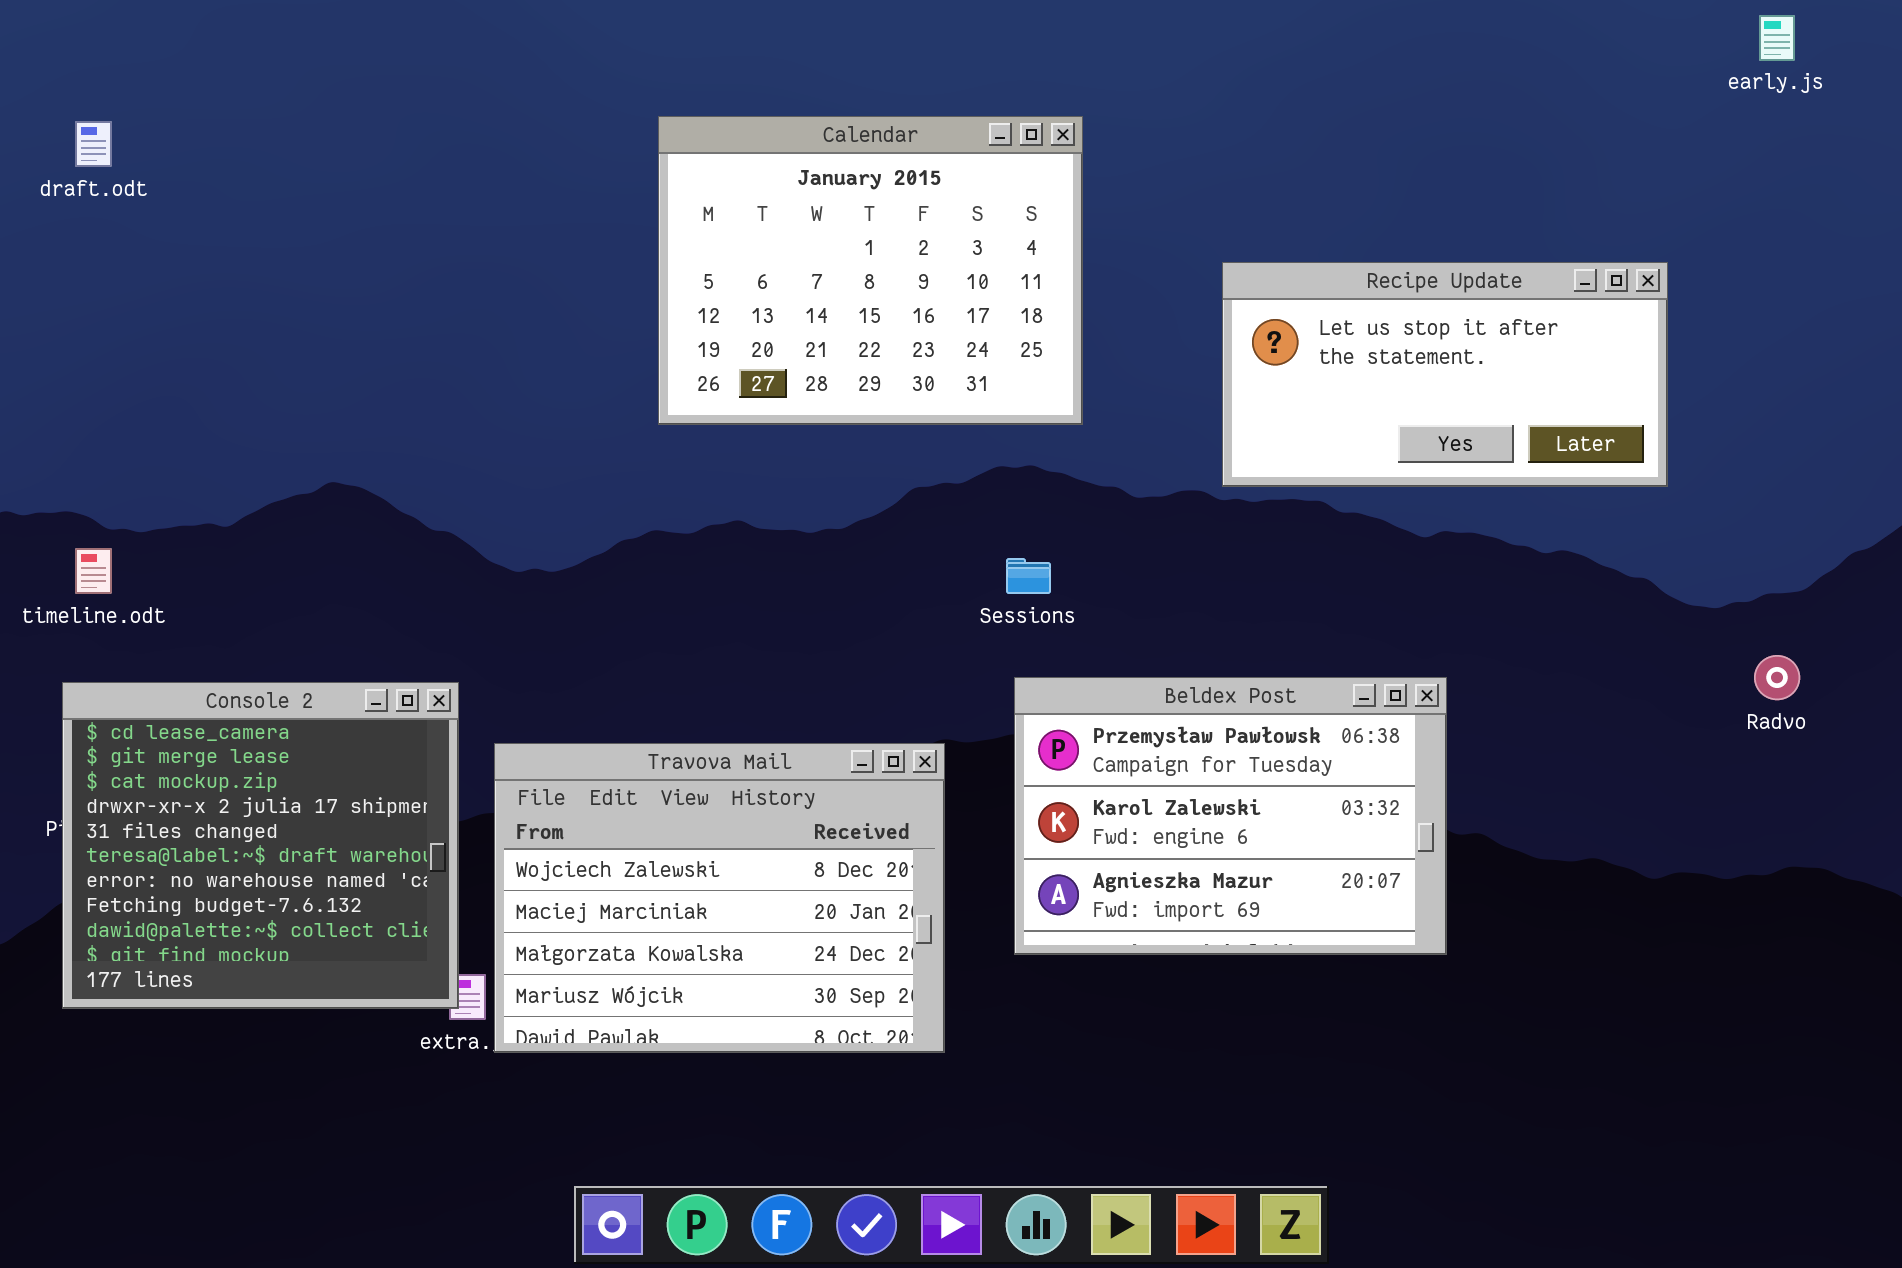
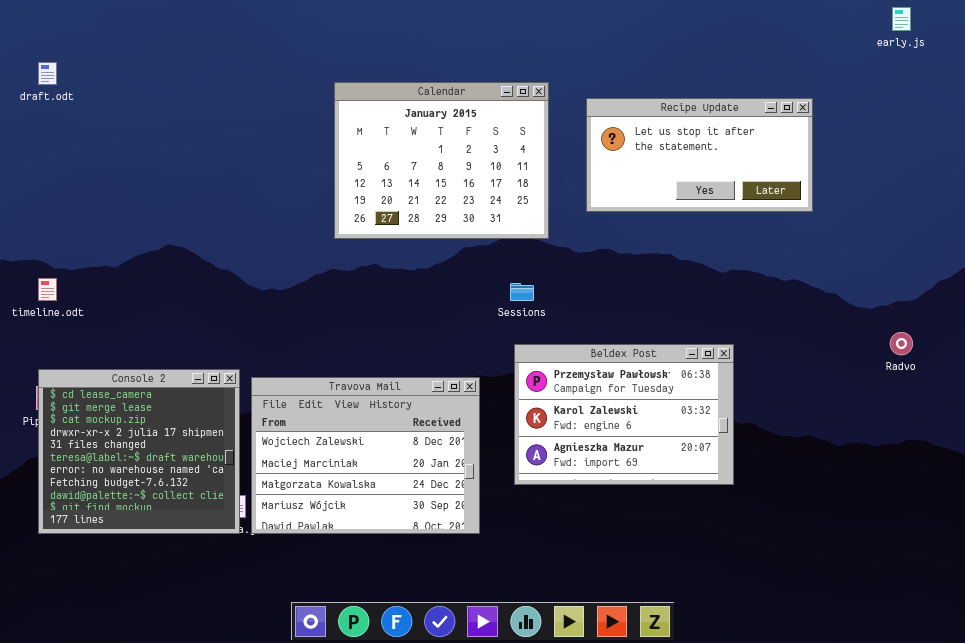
Calendar: [658,116,1083,425] -> [334,82,549,239], moved
Recipe Update: [1222,262,1668,487] -> [586,98,813,212], moved
Console 2: [62,682,459,1009] -> [38,369,240,534], moved

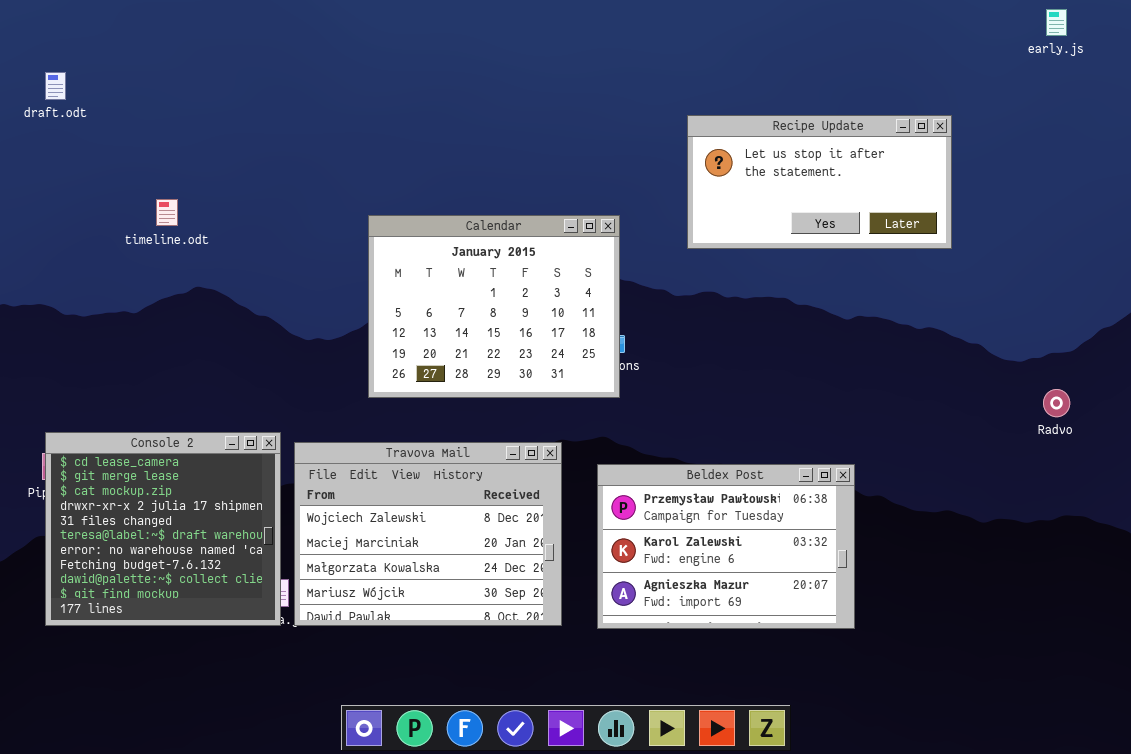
Calendar: [334,82,549,239] -> [368,215,620,398], moved
timeline.odt: [38,278,57,301] -> [156,199,178,226], moved
Beldex Post: [514,344,734,485] -> [597,464,855,629], moved

